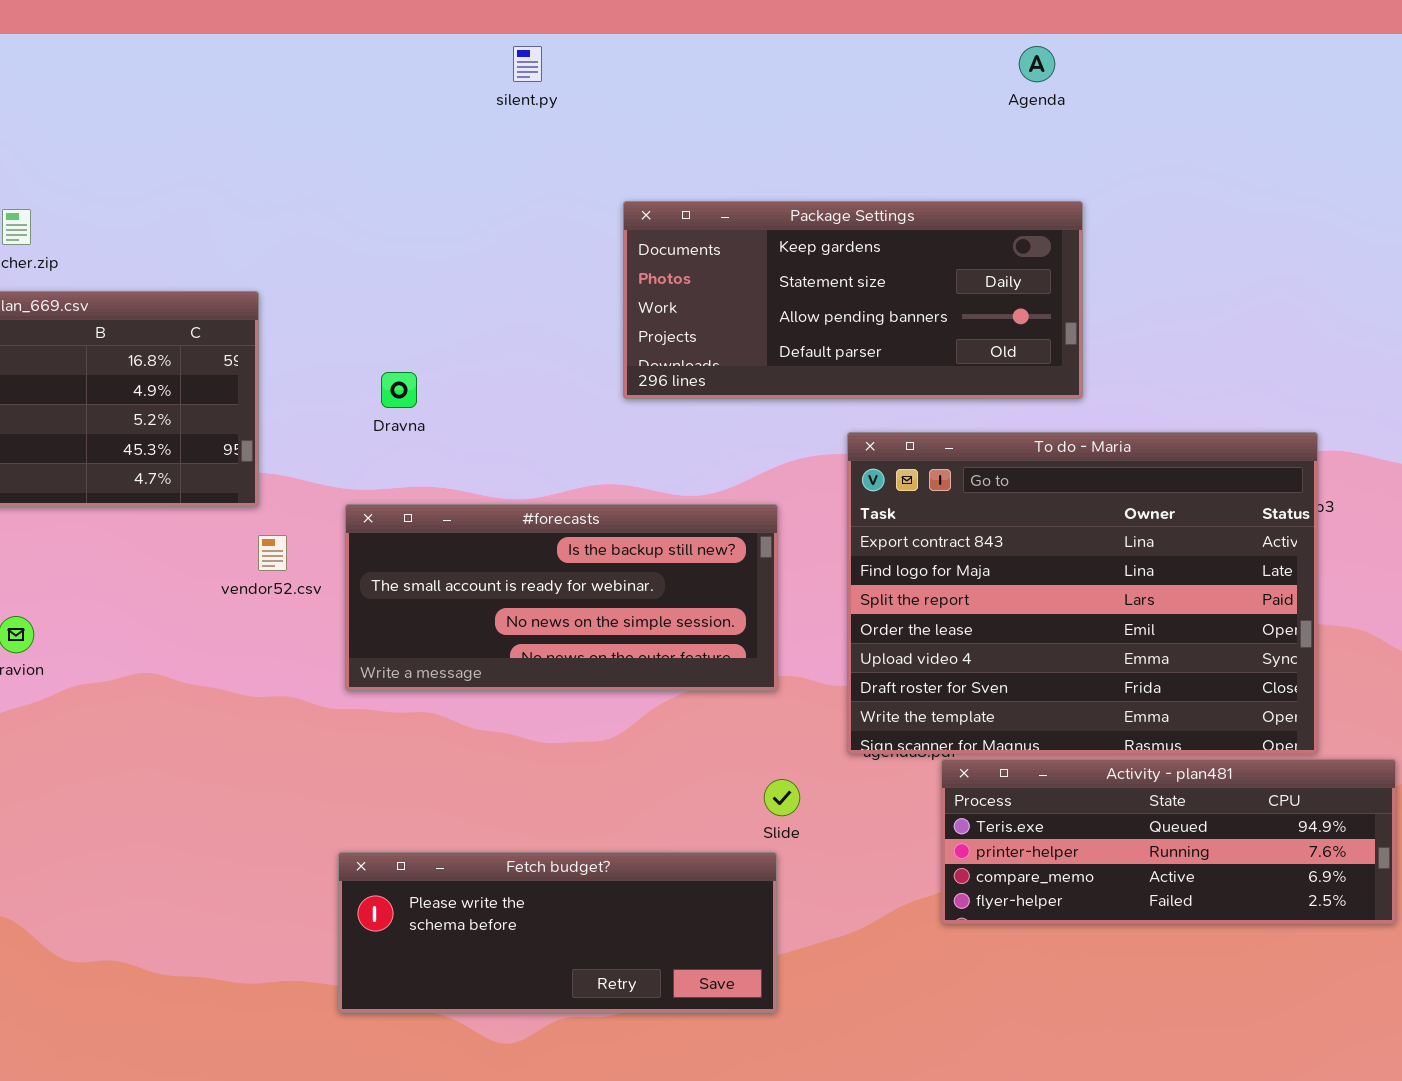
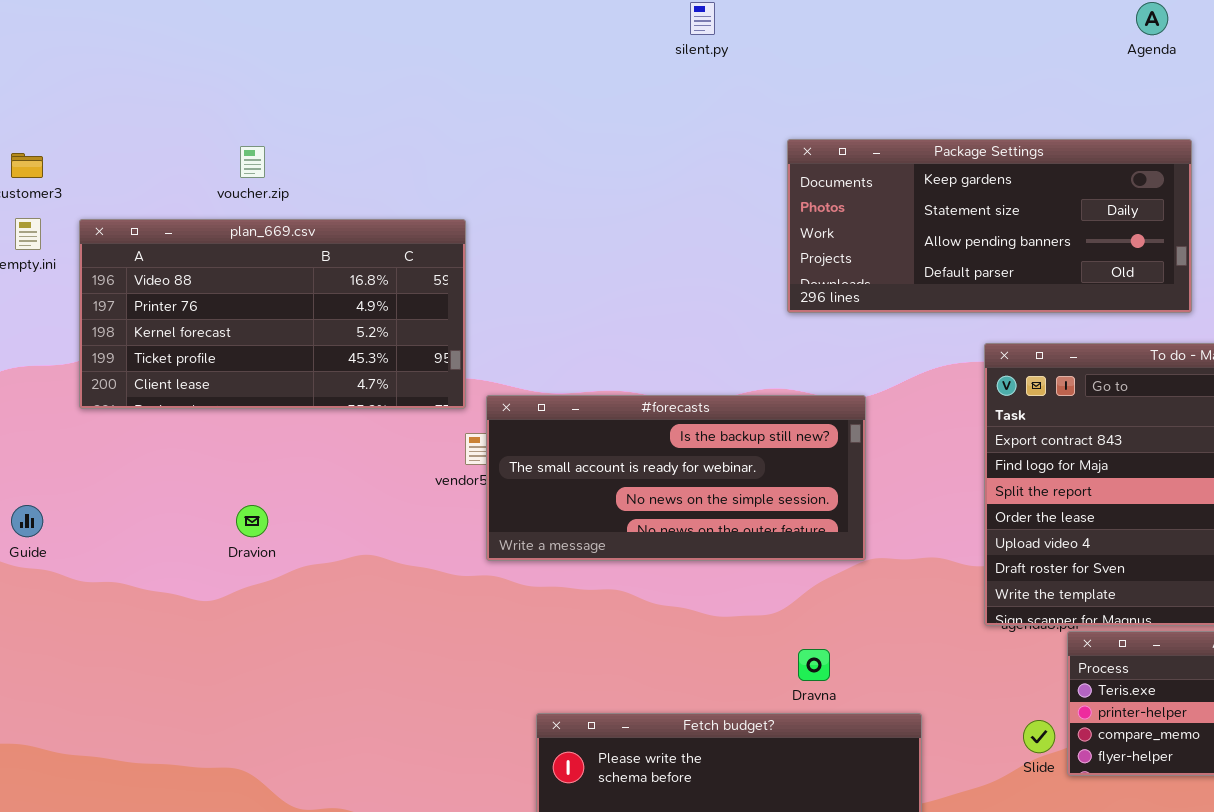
Dravna: [381,372,417,408] -> [798,649,830,681], moved
#forecasts: [345,504,778,691] -> [486,395,866,561], moved
Slide: [764,779,800,816] -> [1023,720,1055,753], moved

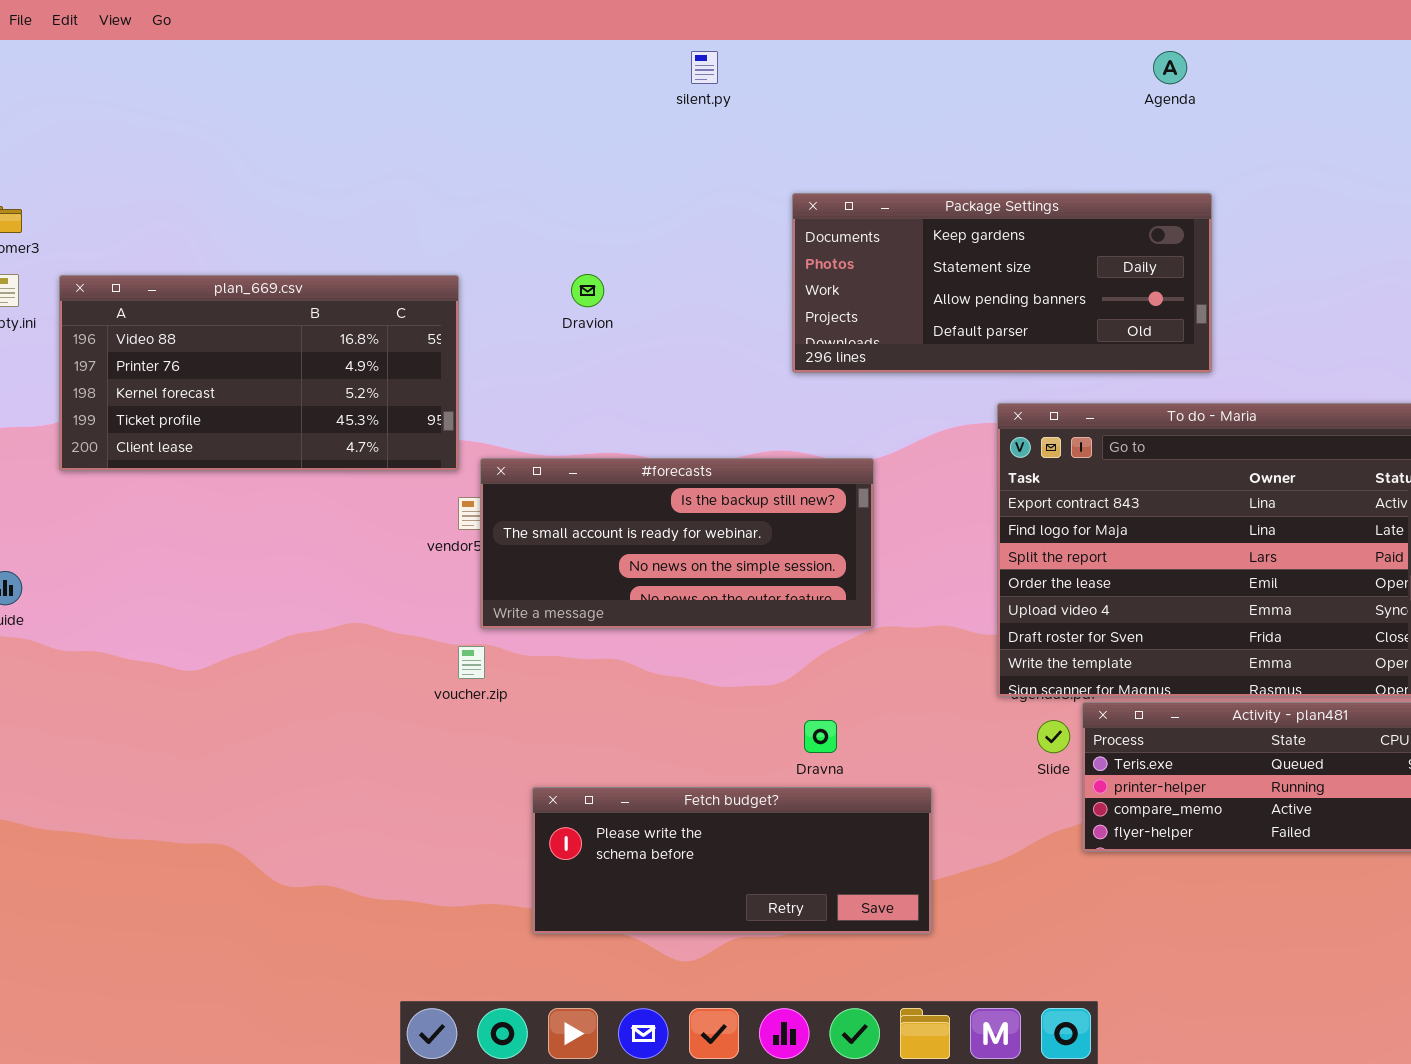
voucher.zip: [240,146,265,178] -> [458,646,485,679], moved
Dravion: [236,505,268,537] -> [571,274,604,307], moved
Slide: [1023,720,1055,753] -> [1037,720,1070,753], moved

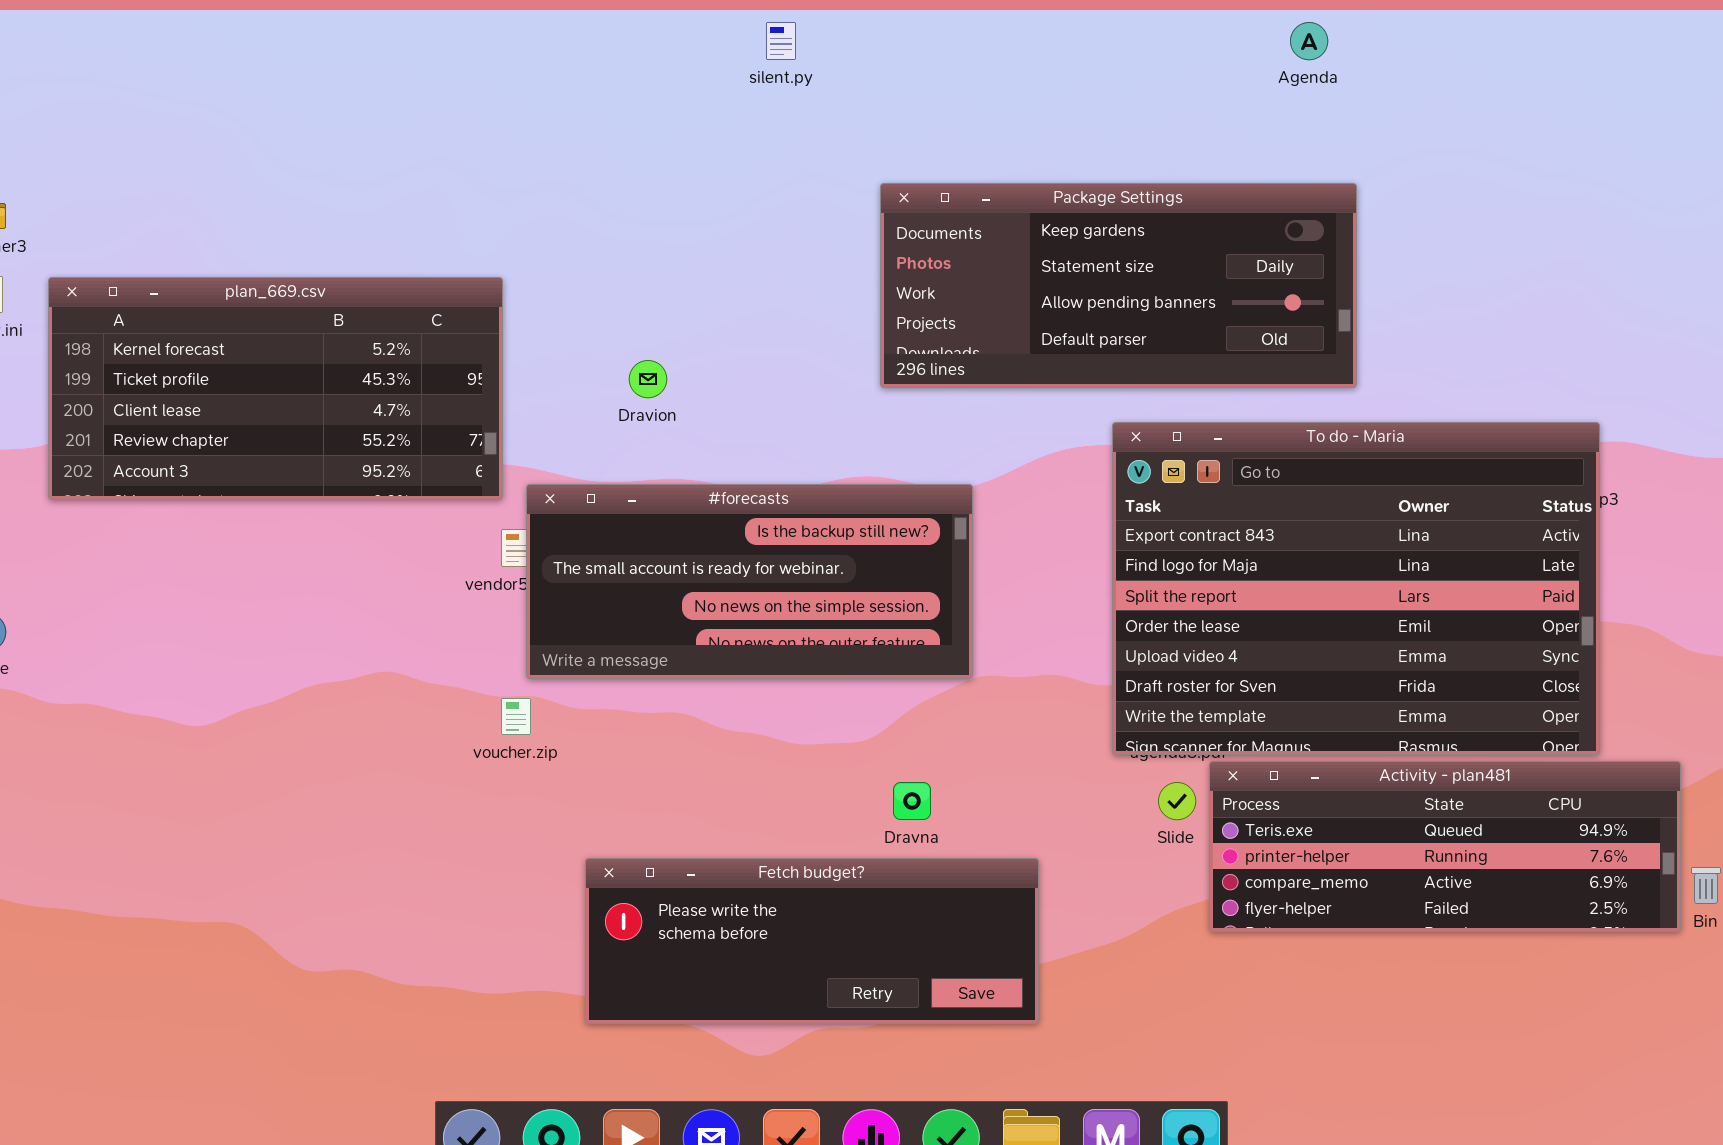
Dravion: [571,274,604,307] -> [629,360,667,398], moved
plan_669.csv: [59,275,459,471] -> [48,277,503,500], scrolled down 2 rows

